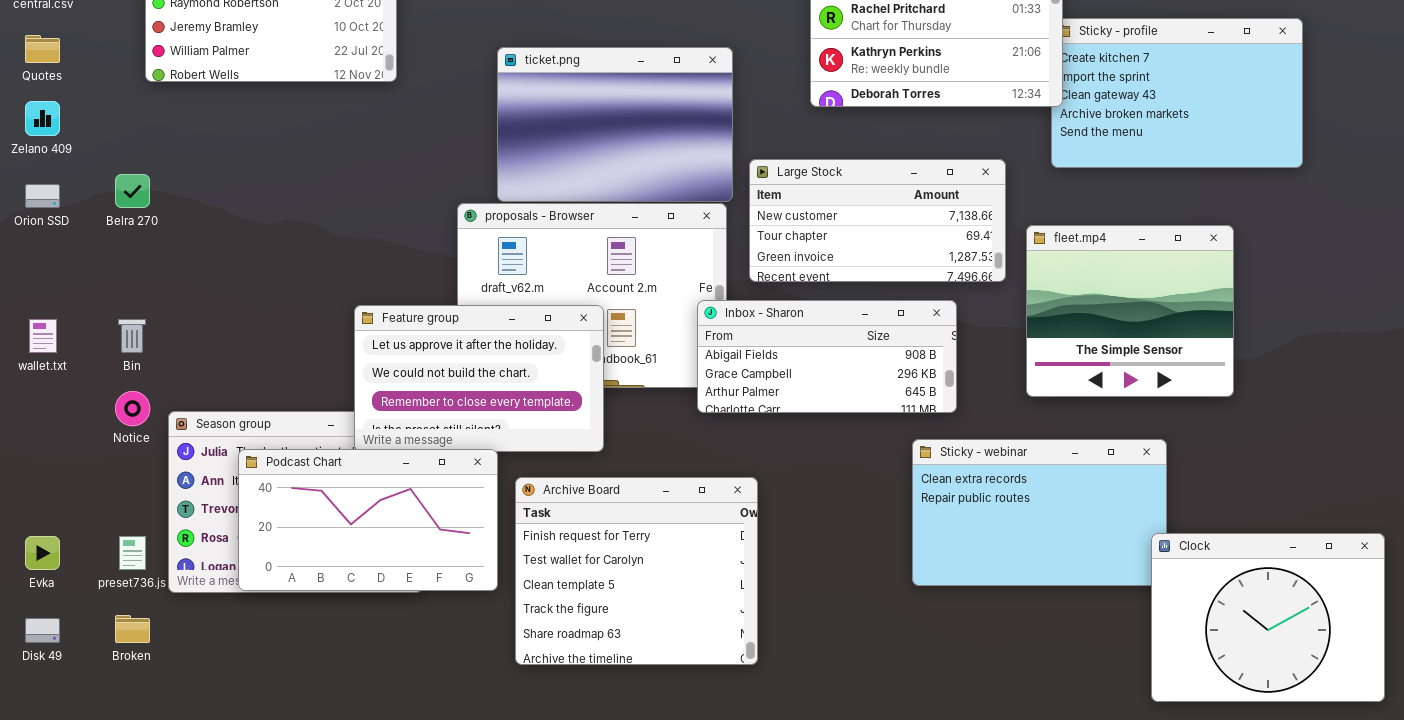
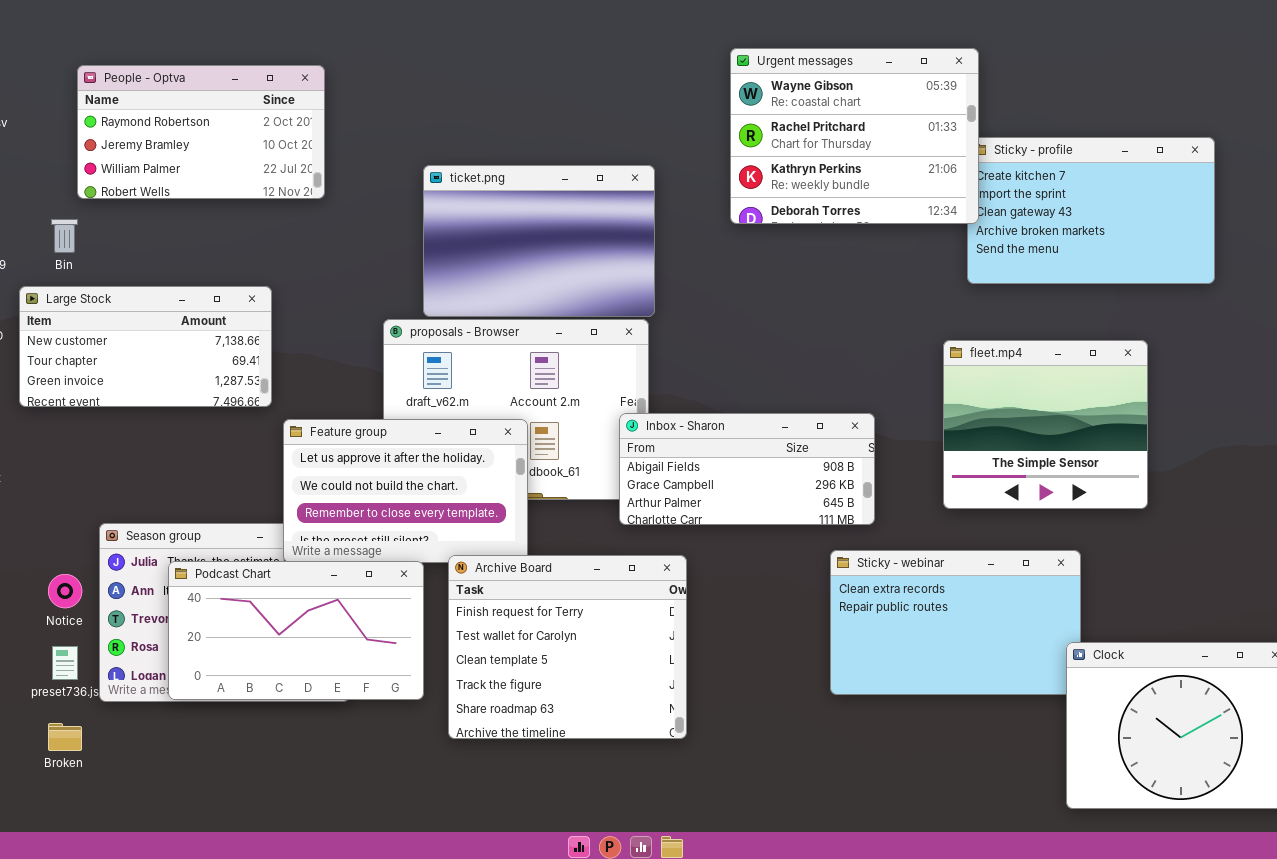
Large Stock: [749,159,1006,282] -> [19,286,272,407], moved
Bin: [118,319,146,353] -> [51,219,78,253], moved
Notice: [115,391,150,426] -> [48,574,82,608], moved
Archive Board: [515,477,758,665] -> [448,555,687,739], moved

